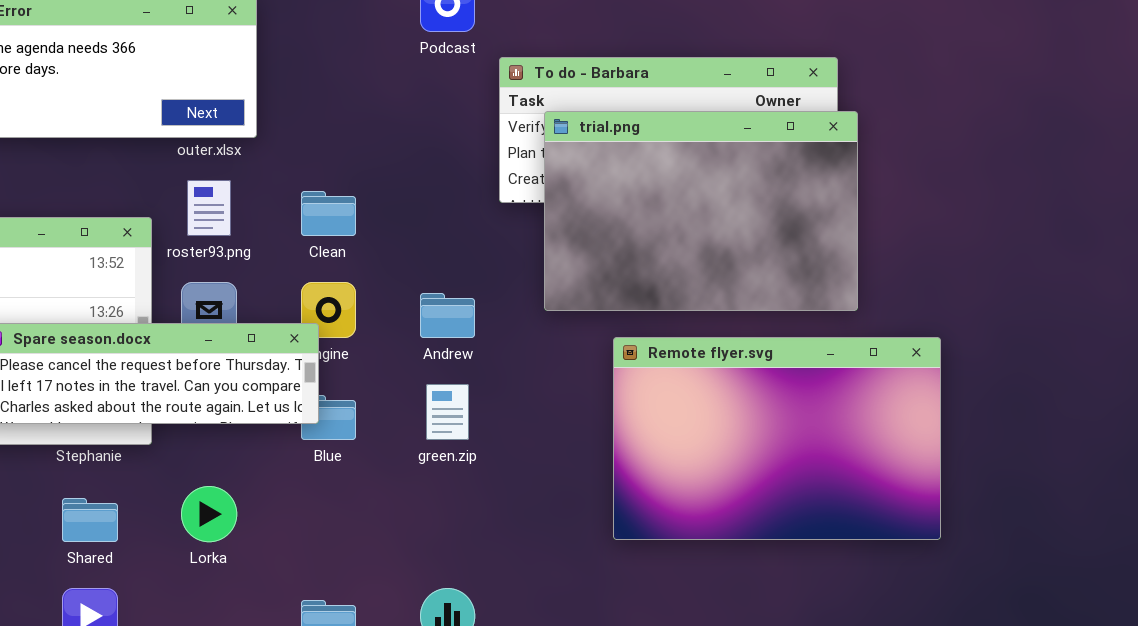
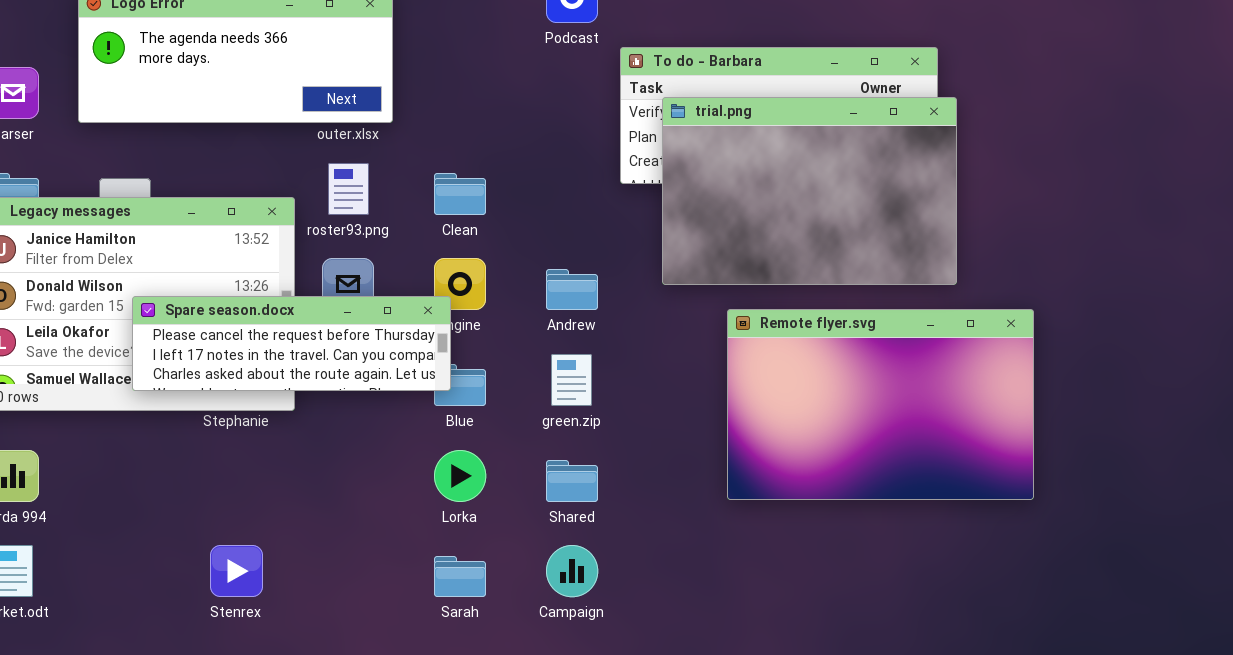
Lorka: [181,486,237,542] -> [434,450,486,502], moved
Shared: [62,498,118,542] -> [546,460,598,502], moved

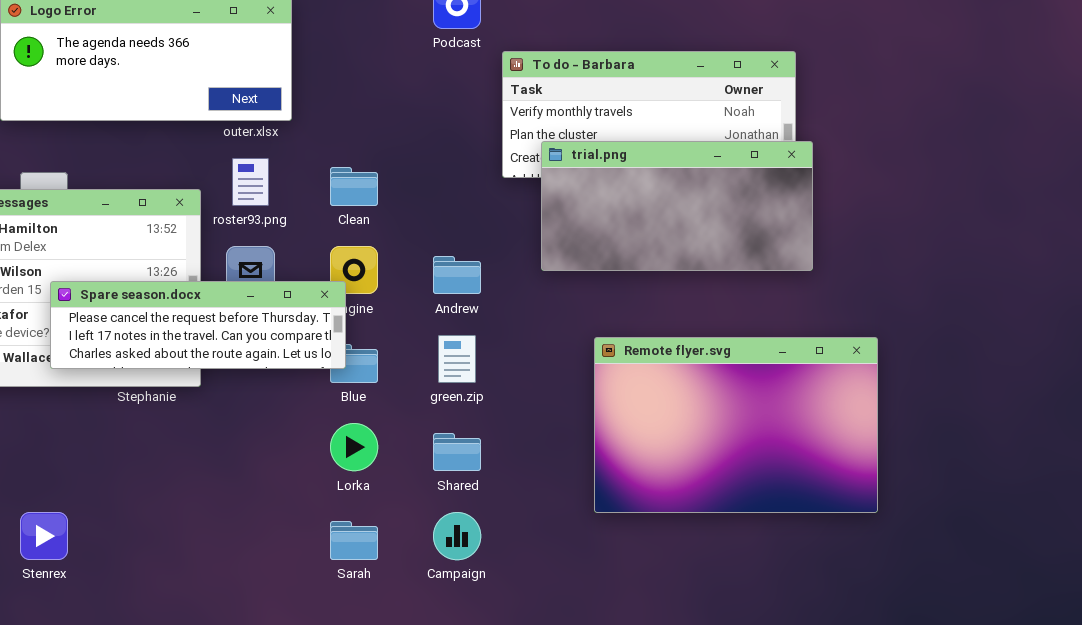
trial.png: [662,97,957,285] -> [541,141,813,271], resized
Remote flyer.svg: [727,309,1034,500] -> [594,337,878,513], moved
Stenrex: [210,545,263,597] -> [20,512,68,560], moved

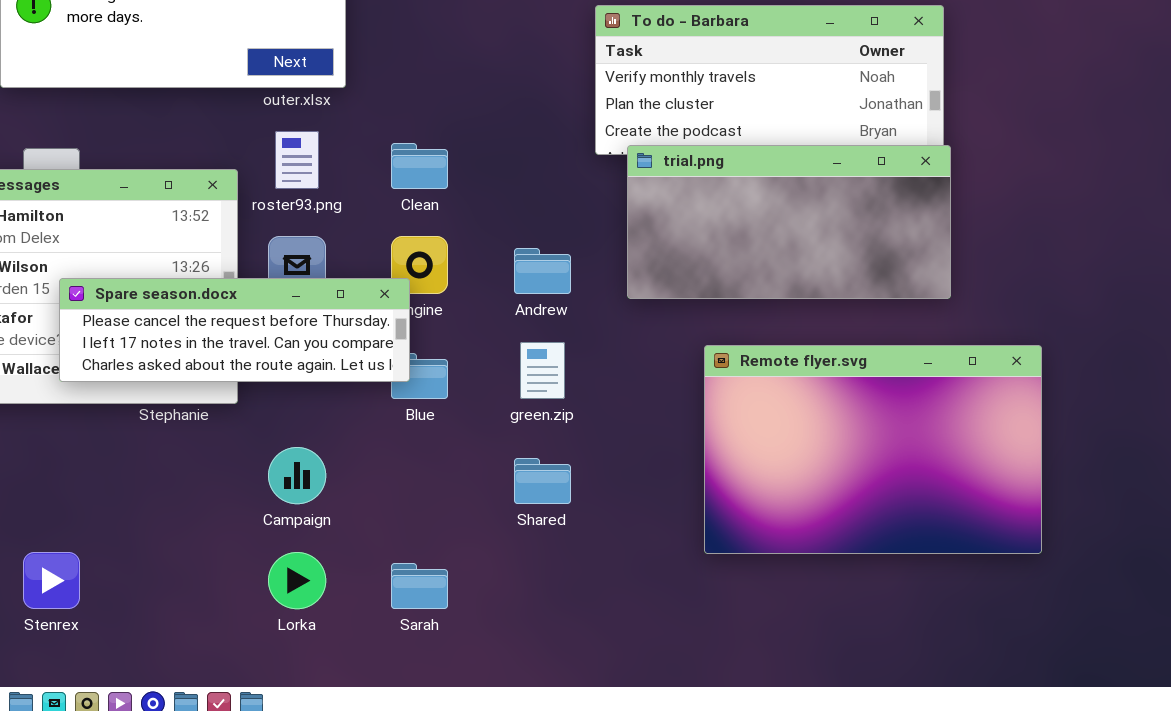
trial.png: [541,141,813,271] -> [627,145,951,299], moved
Lorka: [330,423,378,471] -> [268,552,326,609], moved
Campaign: [433,512,481,560] -> [268,447,326,504], moved

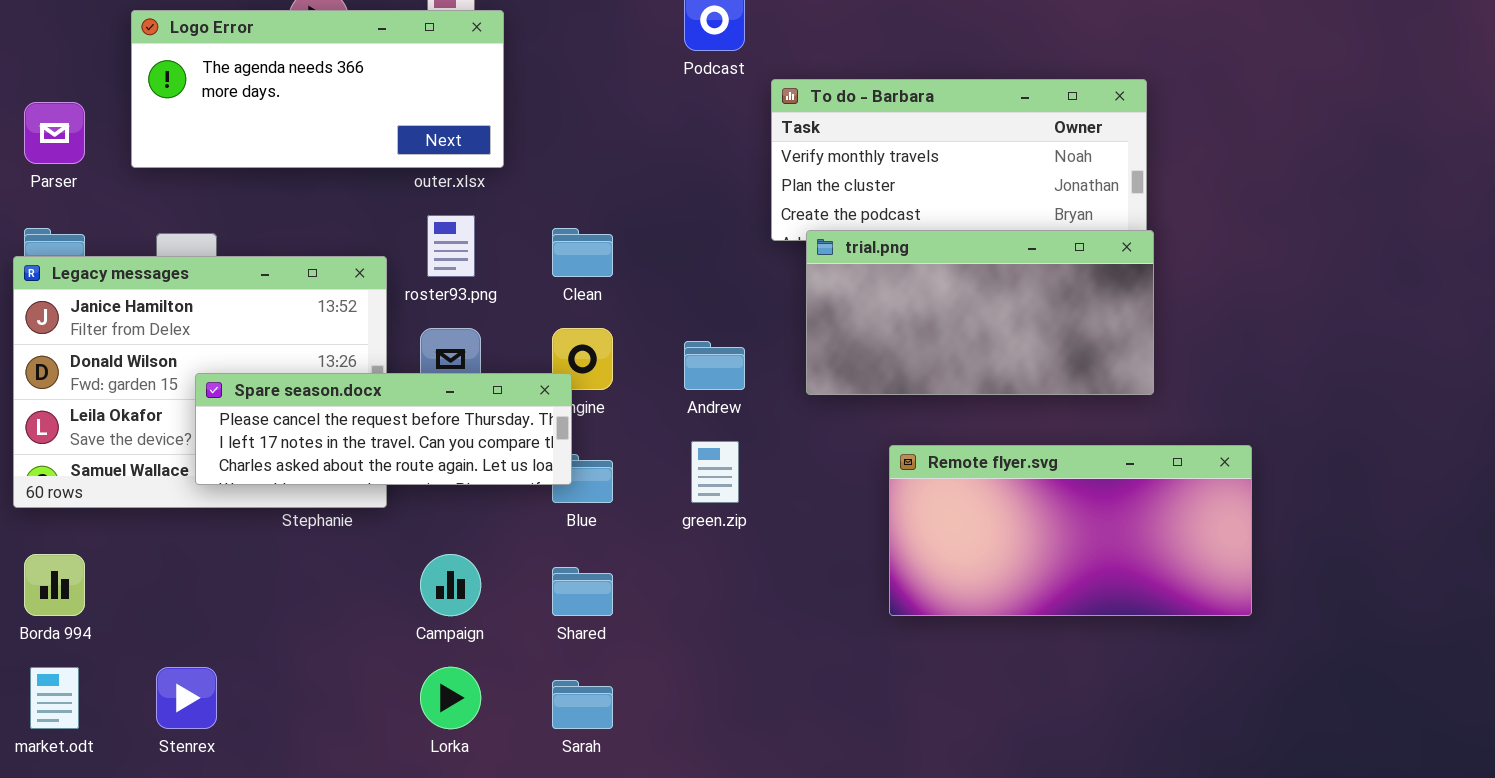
Remote flyer.svg: [704,345,1042,554] -> [889,445,1252,616], resized
Shared: [514,458,571,504] -> [552,567,613,616], moved

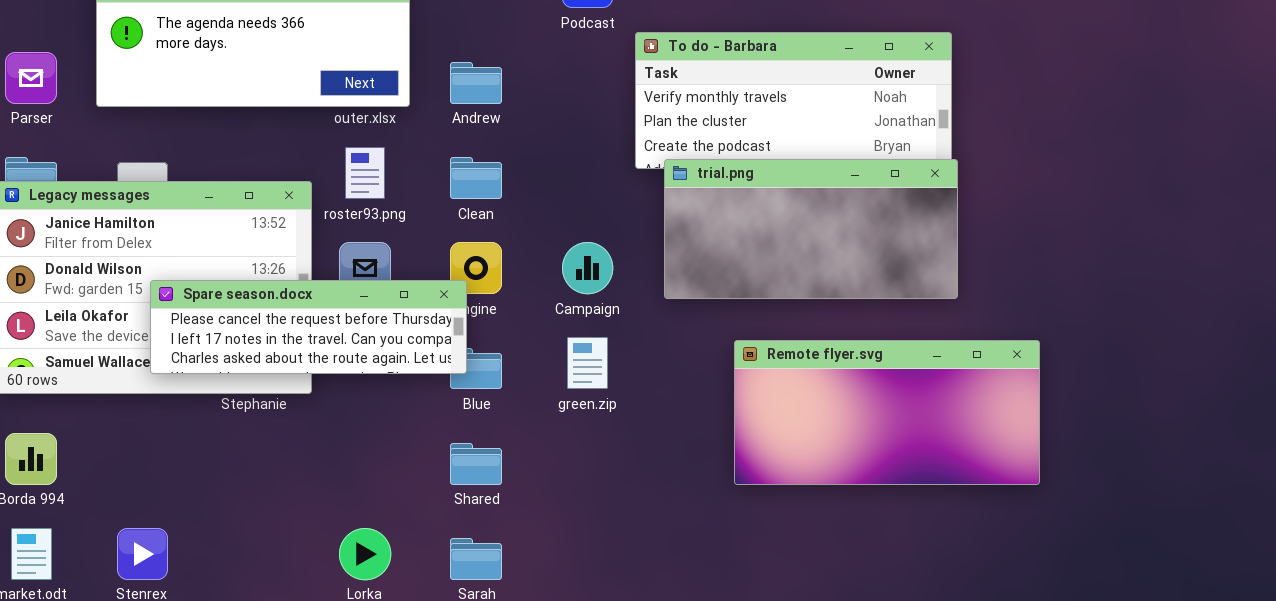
Andrew: [684,341,745,390] -> [450,62,502,104], moved
Campaign: [420,554,481,616] -> [562,242,613,294], moved

